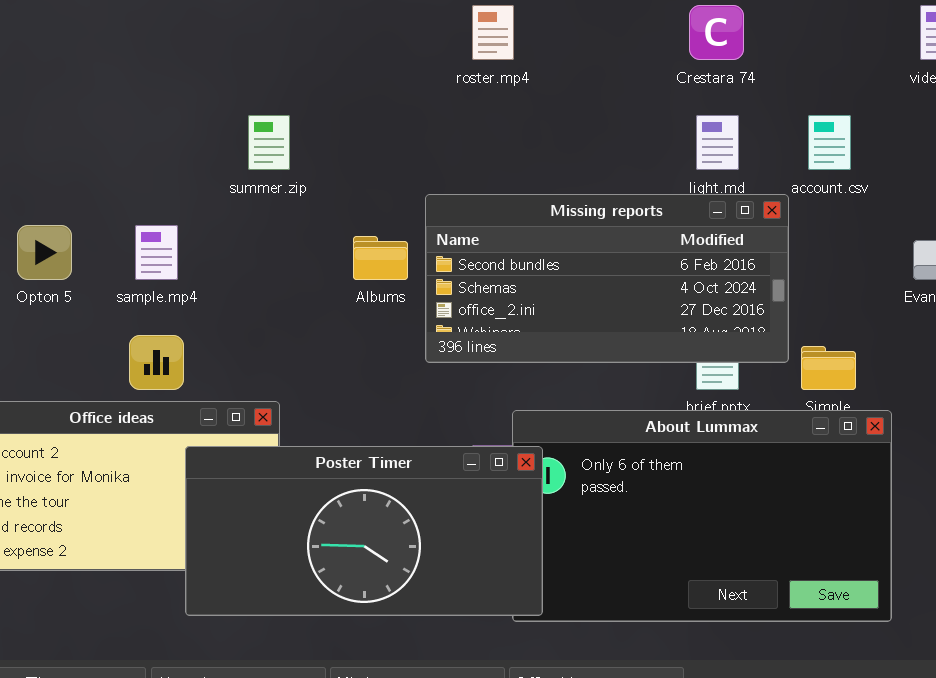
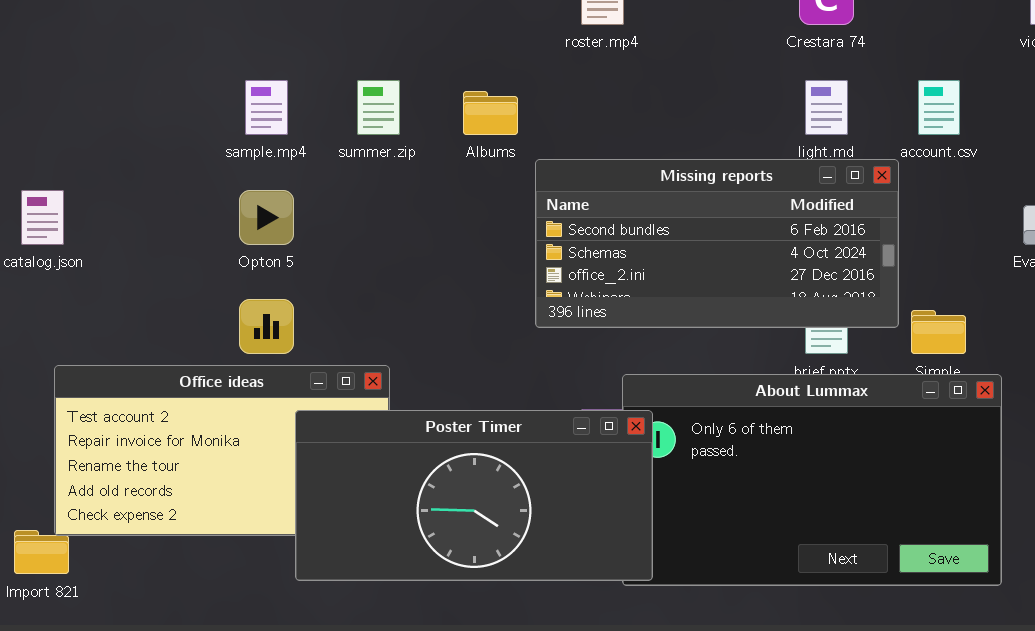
Opton 5: [17,225,72,280] -> [239,190,294,245], moved
sample.mp4: [135,225,178,280] -> [245,80,288,135], moved
Albums: [353,236,408,280] -> [463,91,518,135], moved

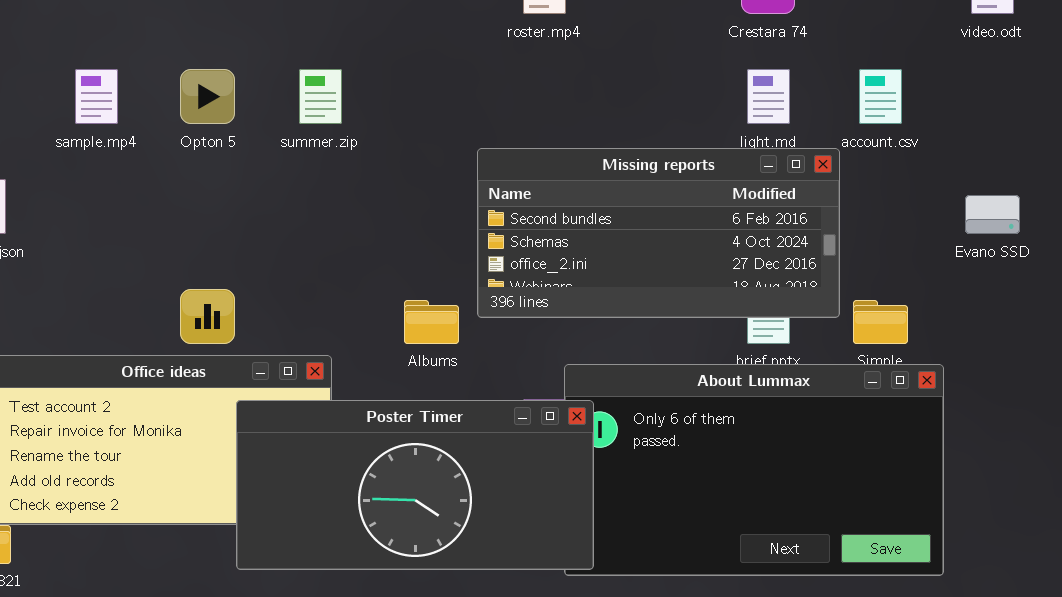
sample.mp4: [245,80,288,135] -> [75,69,118,124], moved
Albums: [463,91,518,135] -> [404,300,459,344], moved
Opton 5: [239,190,294,245] -> [180,69,235,124], moved

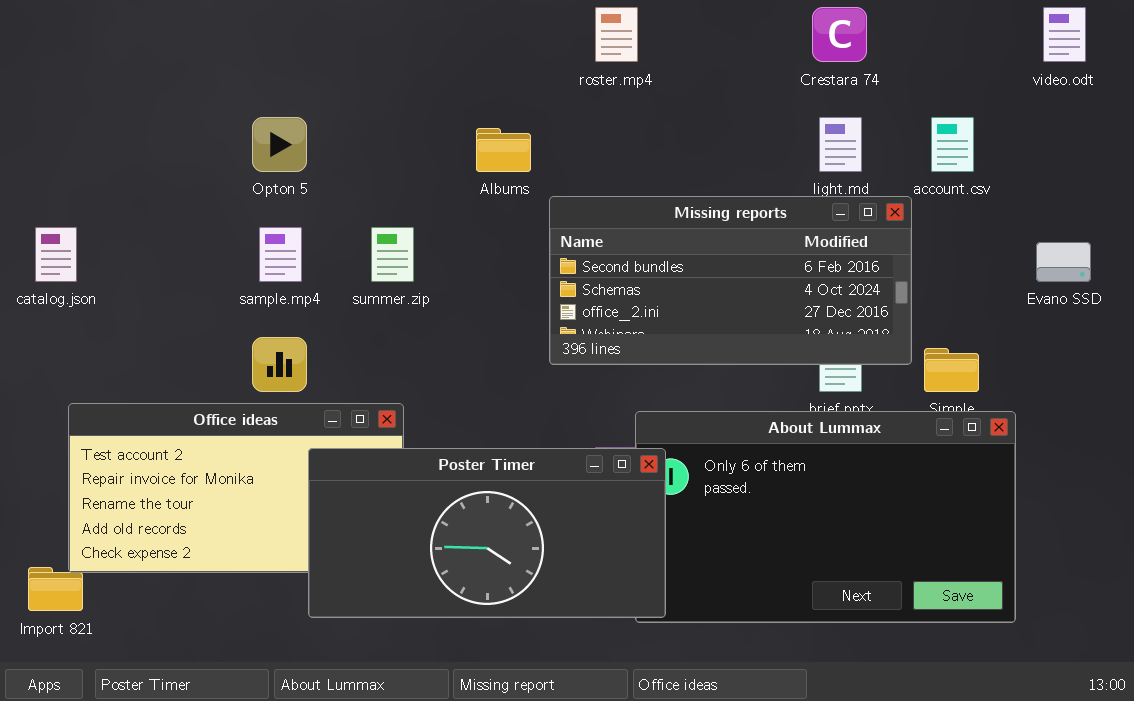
sample.mp4: [75,69,118,124] -> [259,227,302,282], moved
summer.zip: [299,69,342,124] -> [371,227,414,282], moved
Albums: [404,300,459,344] -> [476,128,531,172], moved

